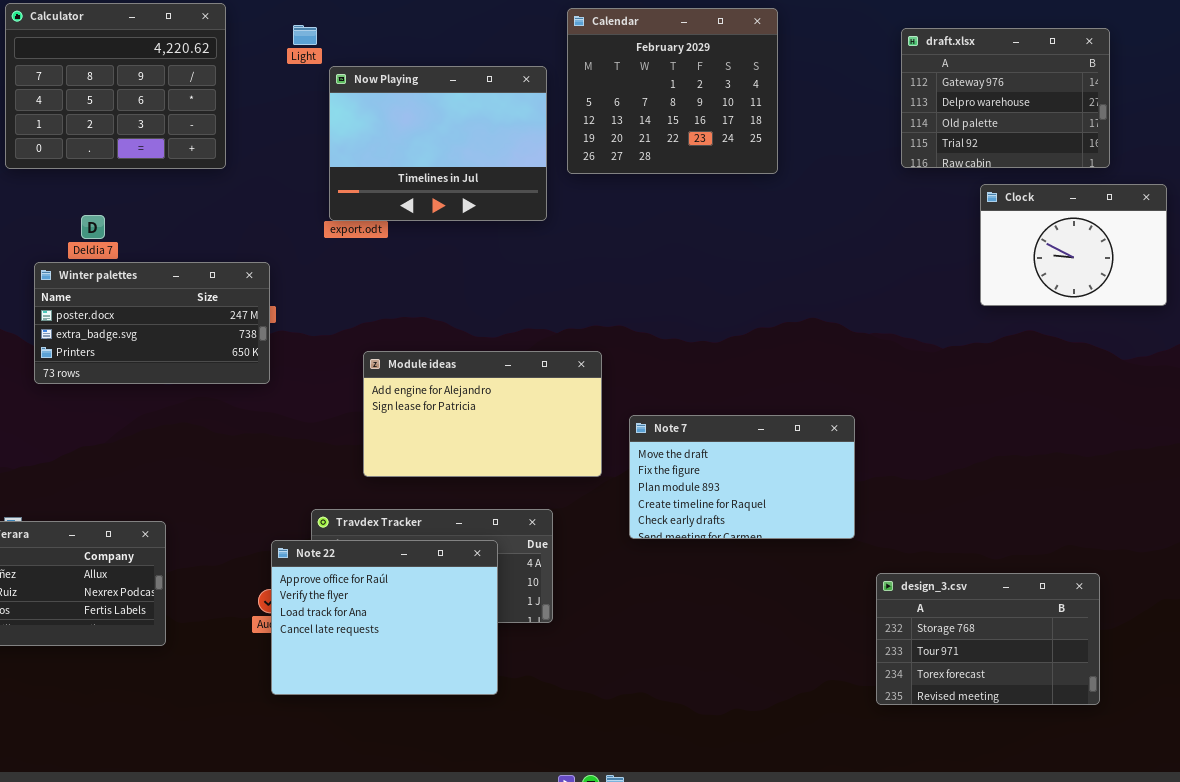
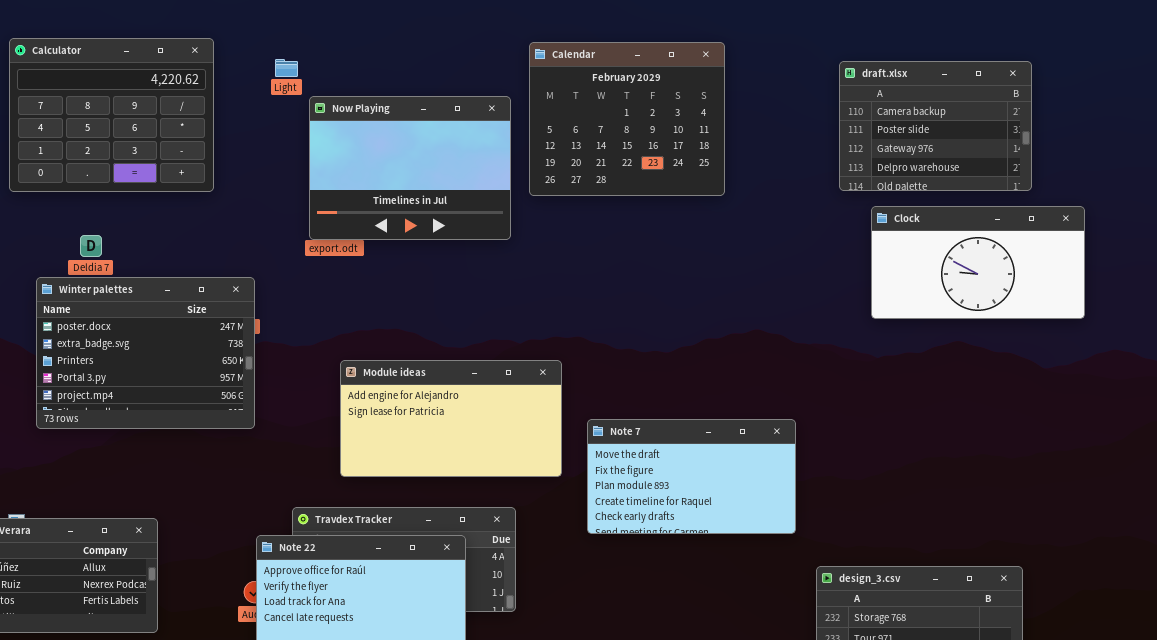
draft.xlsx: [901,28,1110,168] -> [839,61,1032,191], scrolled up 2 rows
Clock: [980,184,1167,306] -> [871,206,1085,319], resized
Winter palettes: [34,262,270,384] -> [36,277,255,429], resized

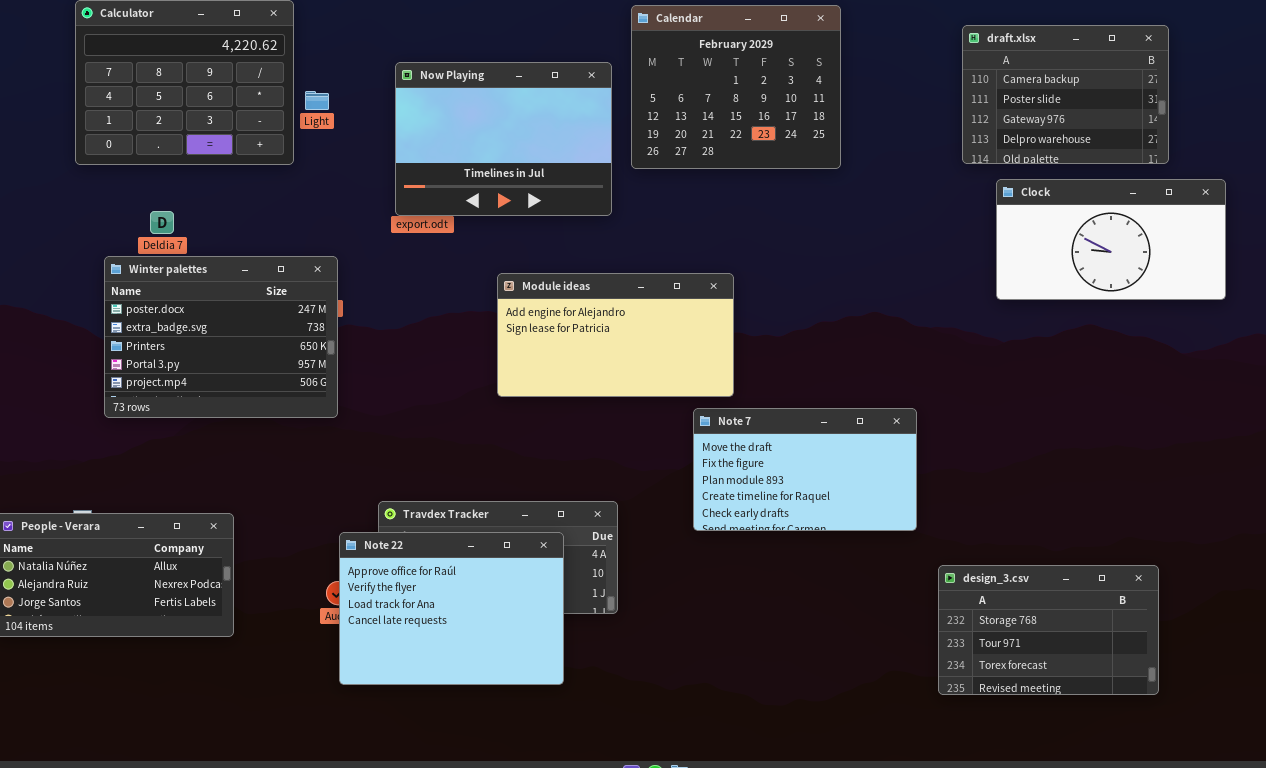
Light: [275,59,298,77] -> [305,91,329,110], moved
Module ideas: [340,360,562,477] -> [497,273,734,397], moved

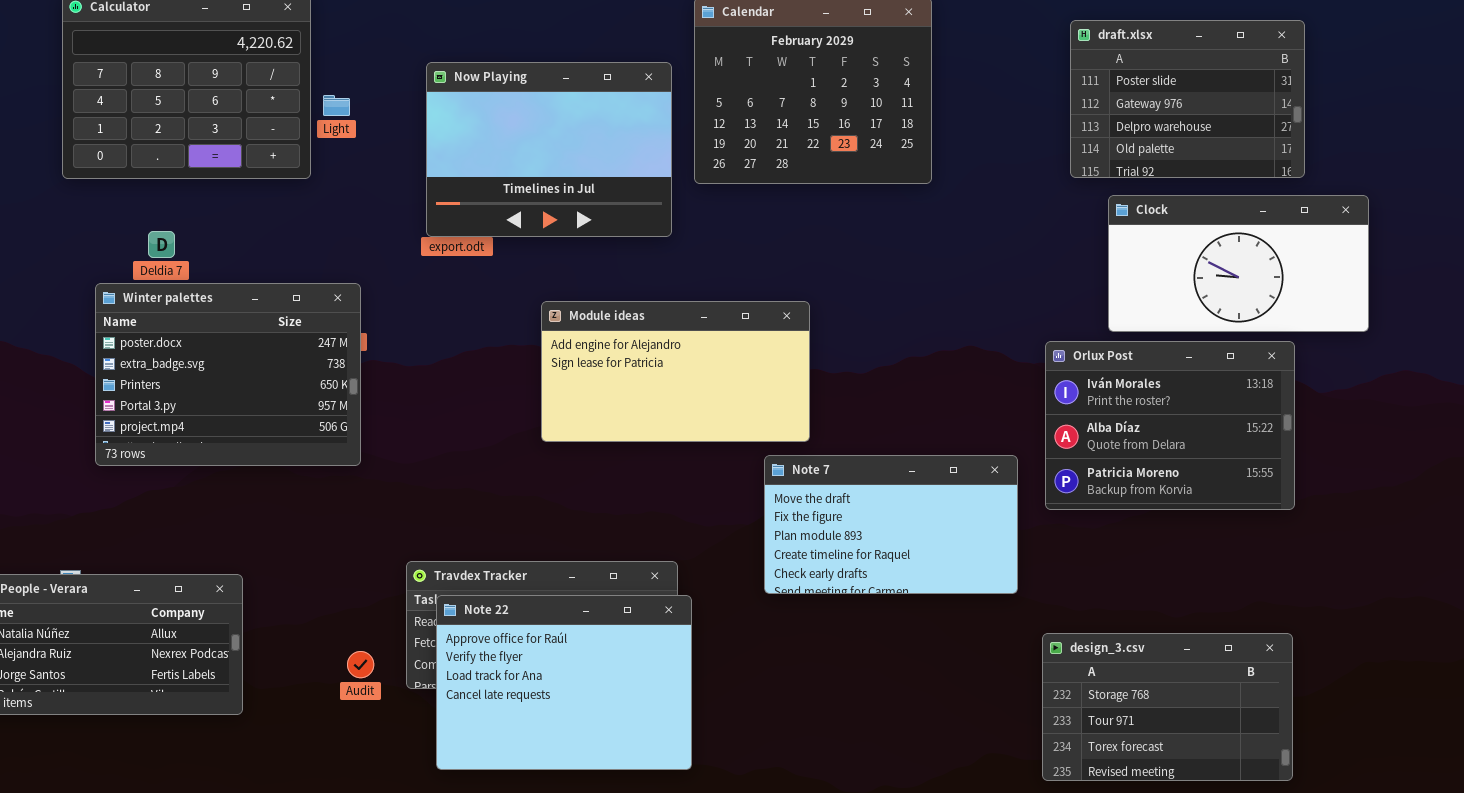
draft.xlsx: [962,25,1169,164] -> [1070,20,1305,178], scrolled down 1 row
Orlux Post: none -> [1045,341,1295,510], opened
Note 22: [339,532,564,685] -> [436,595,692,770], moved

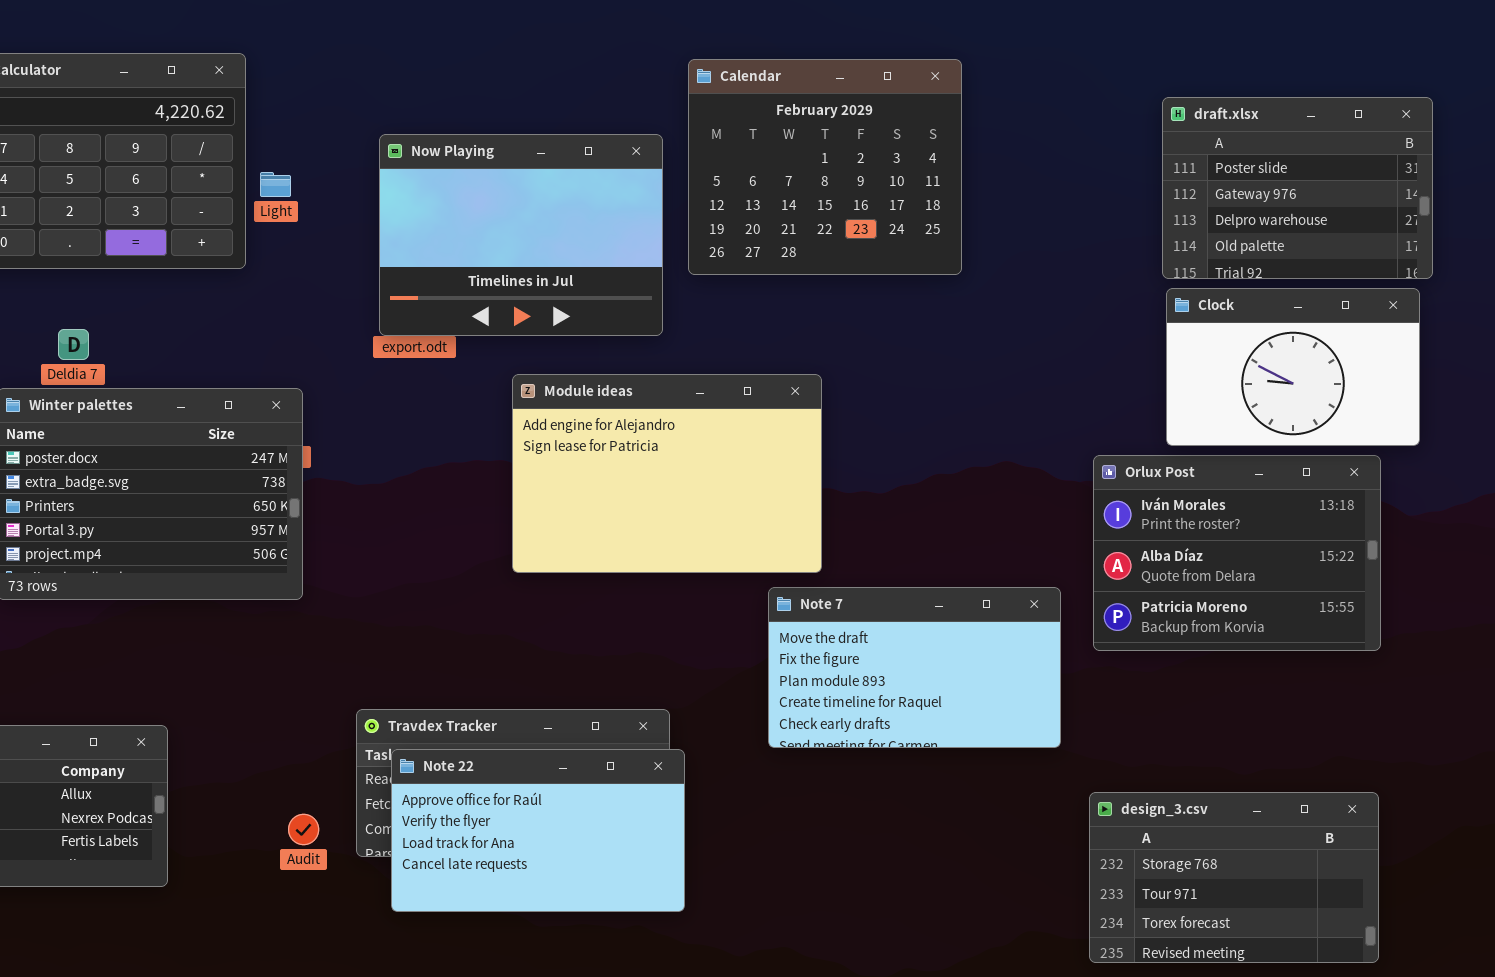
draft.xlsx: [1070,20,1305,178] -> [1162,97,1433,279], moved
Clock: [1108,195,1369,332] -> [1166,288,1420,446], resized
Module ideas: [541,301,810,442] -> [512,374,822,573], resized
Note 22: [436,595,692,770] -> [391,749,685,912], resized

